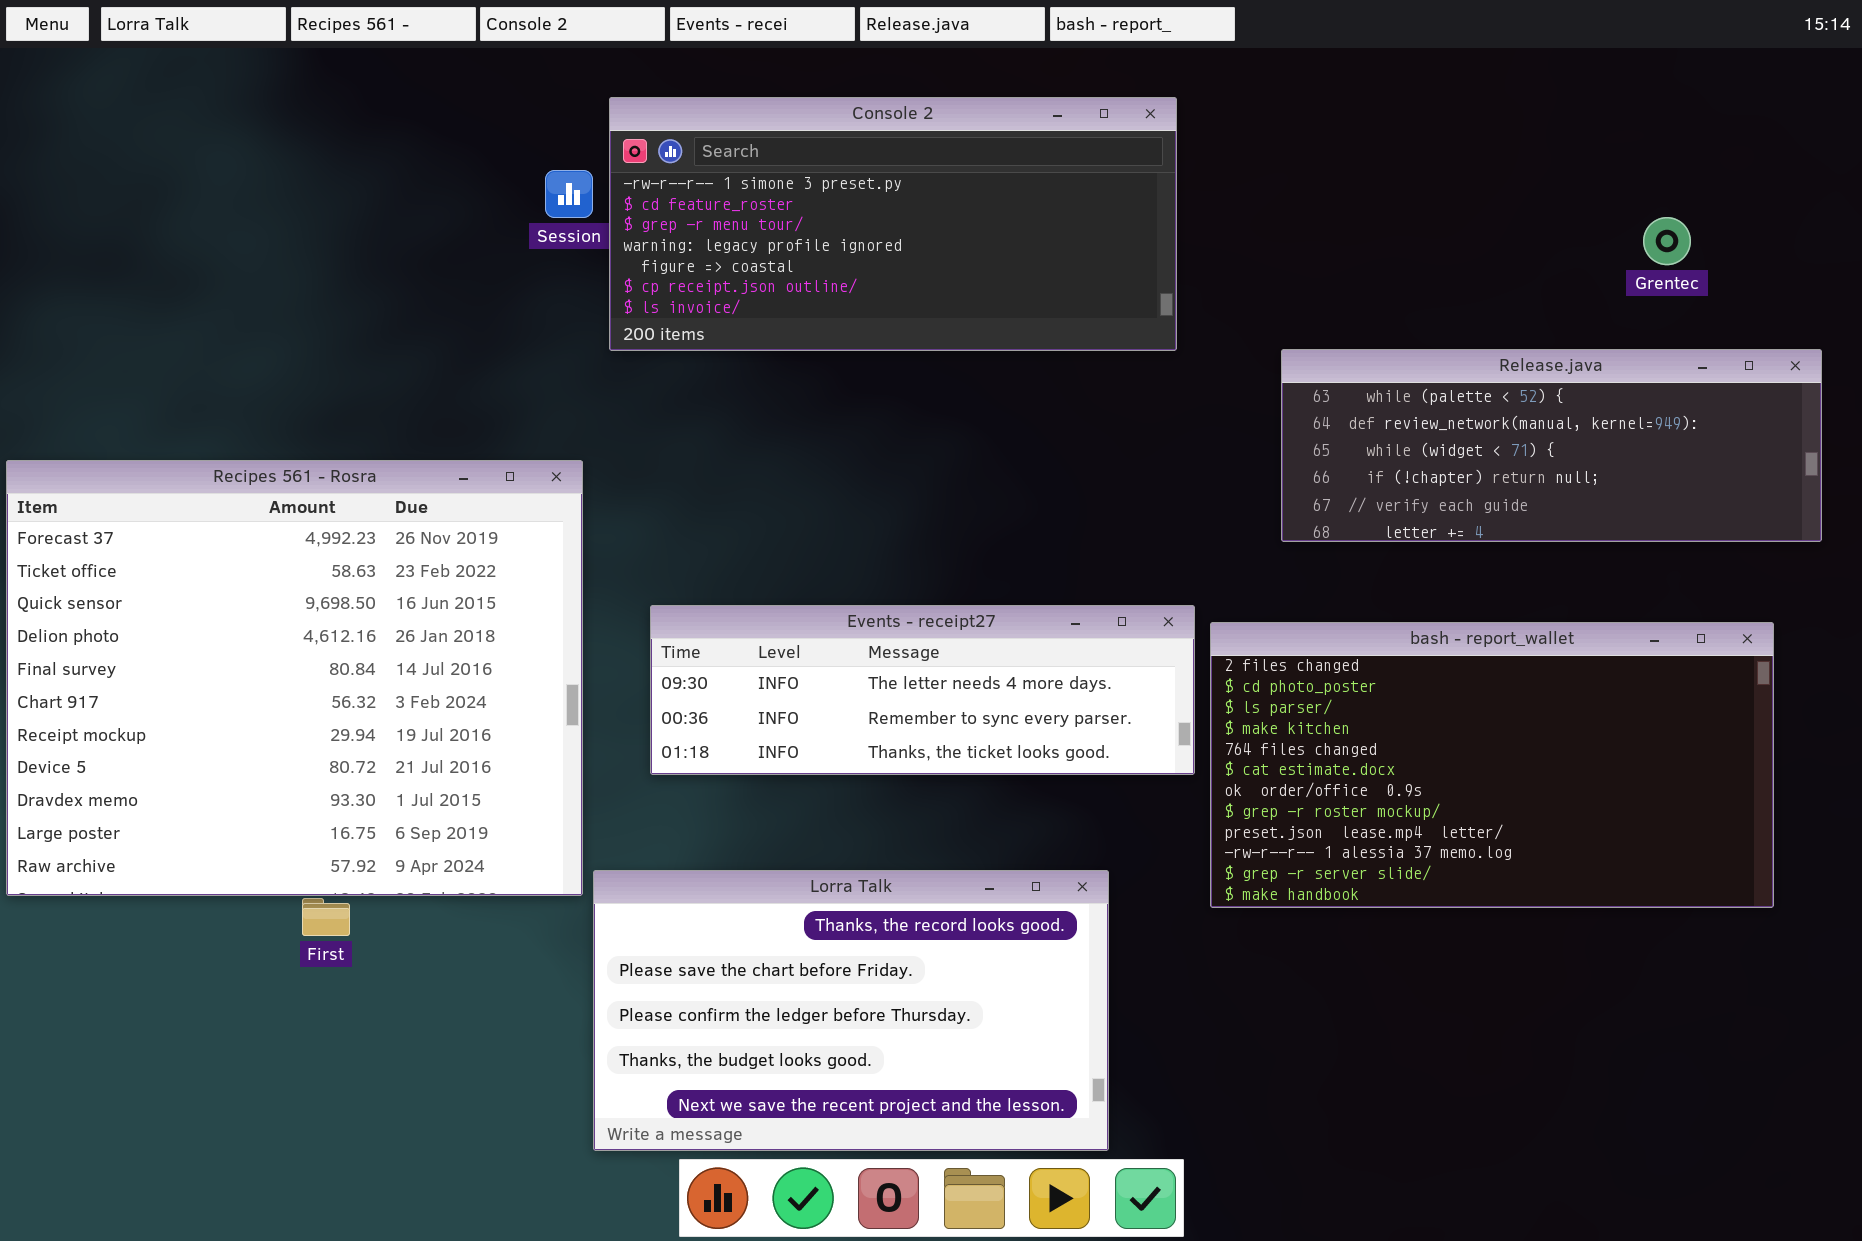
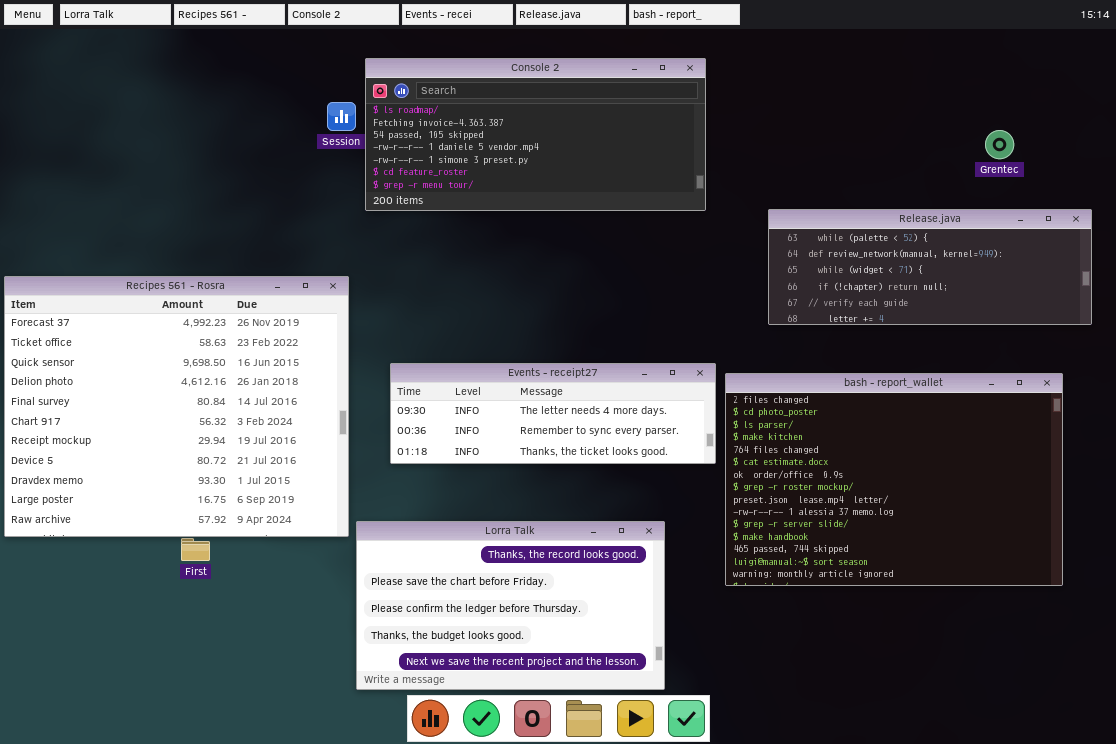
Console 2: [609,97,1177,351] -> [365,58,706,211], scrolled up 4 rows
bash - report_wallet: [1210,622,1774,908] -> [725,373,1063,586], resized

